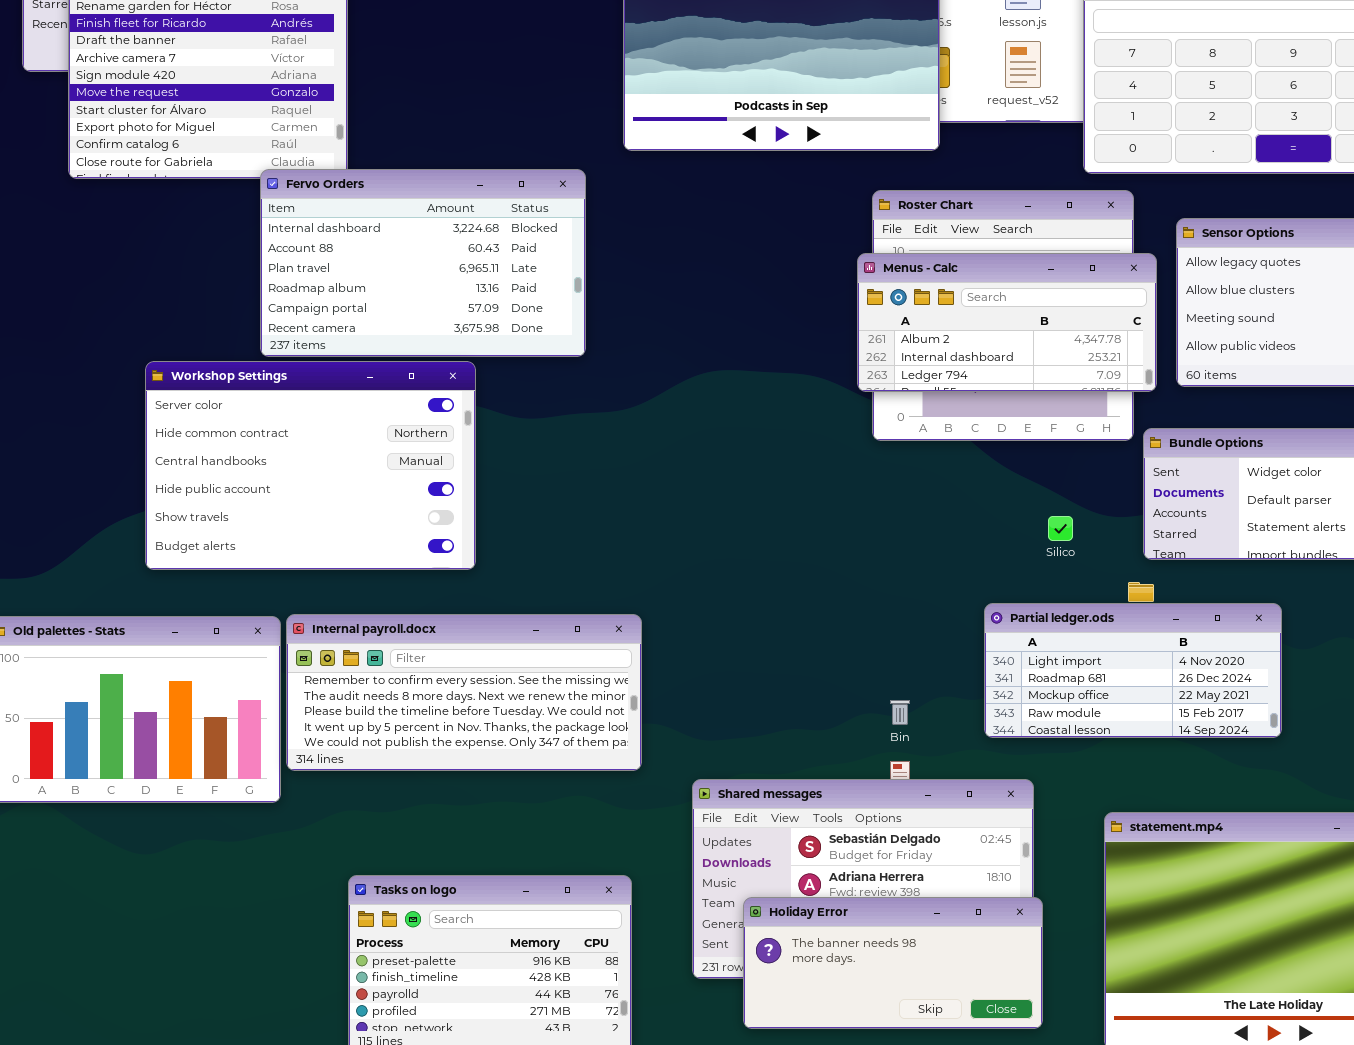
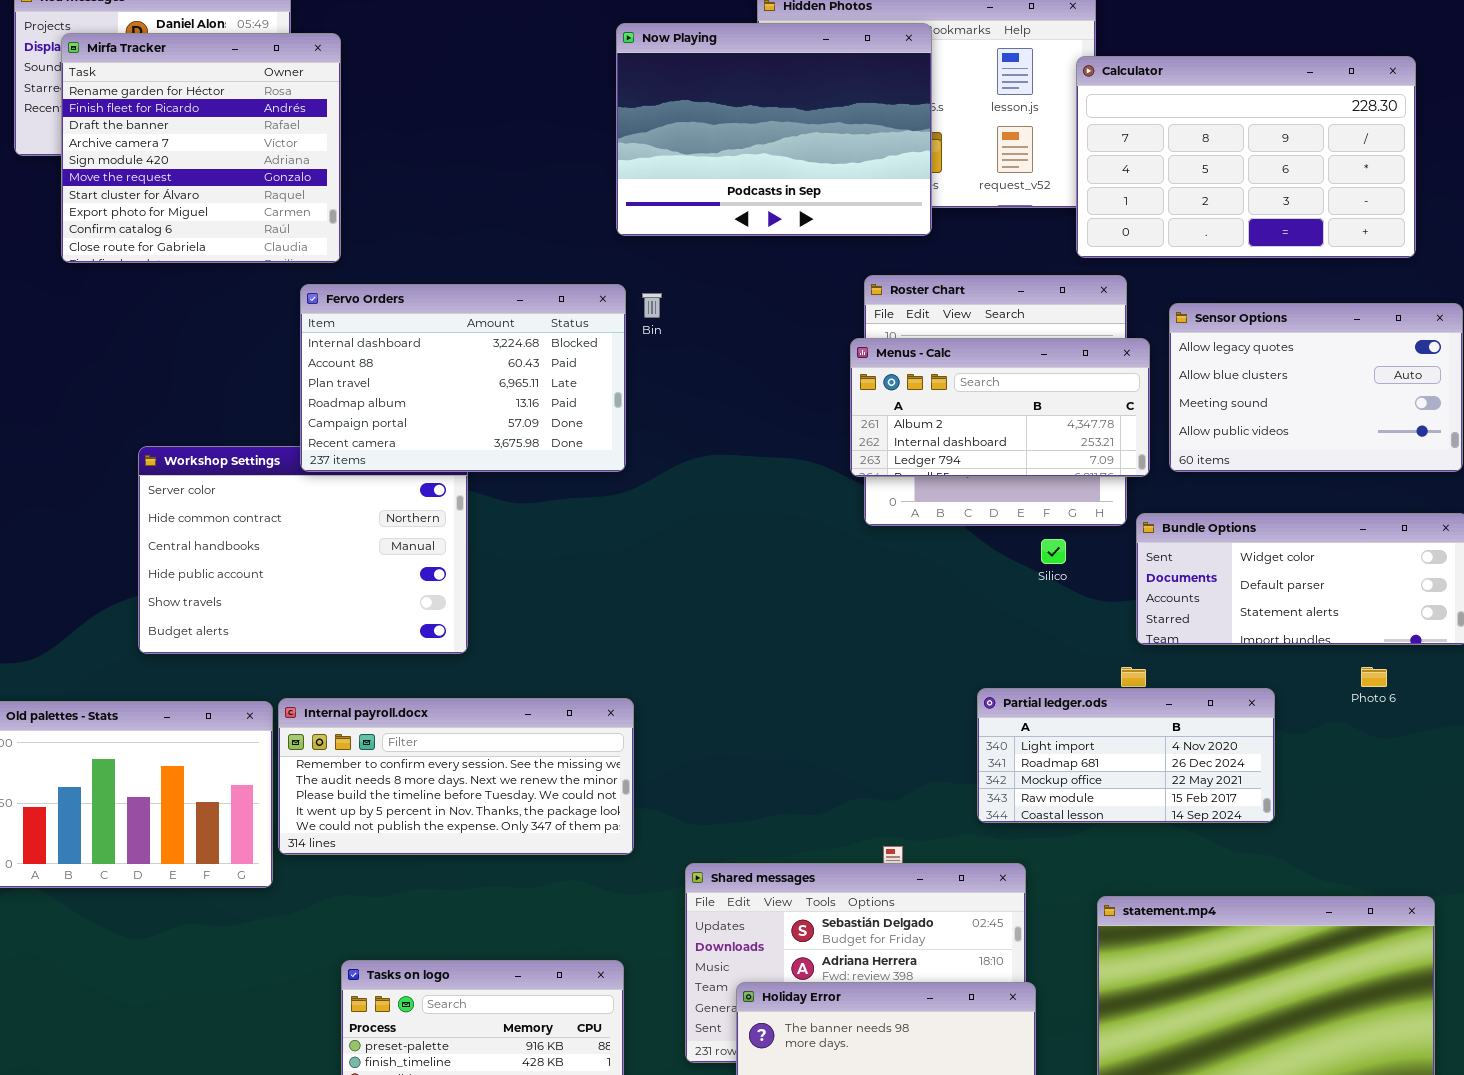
Fervo Orders: [260,169,586,357] -> [300,284,626,472], moved
Silico: [1048,516,1073,541] -> [1041,539,1066,564], moved
Bin: [890,700,910,725] -> [642,293,662,318], moved

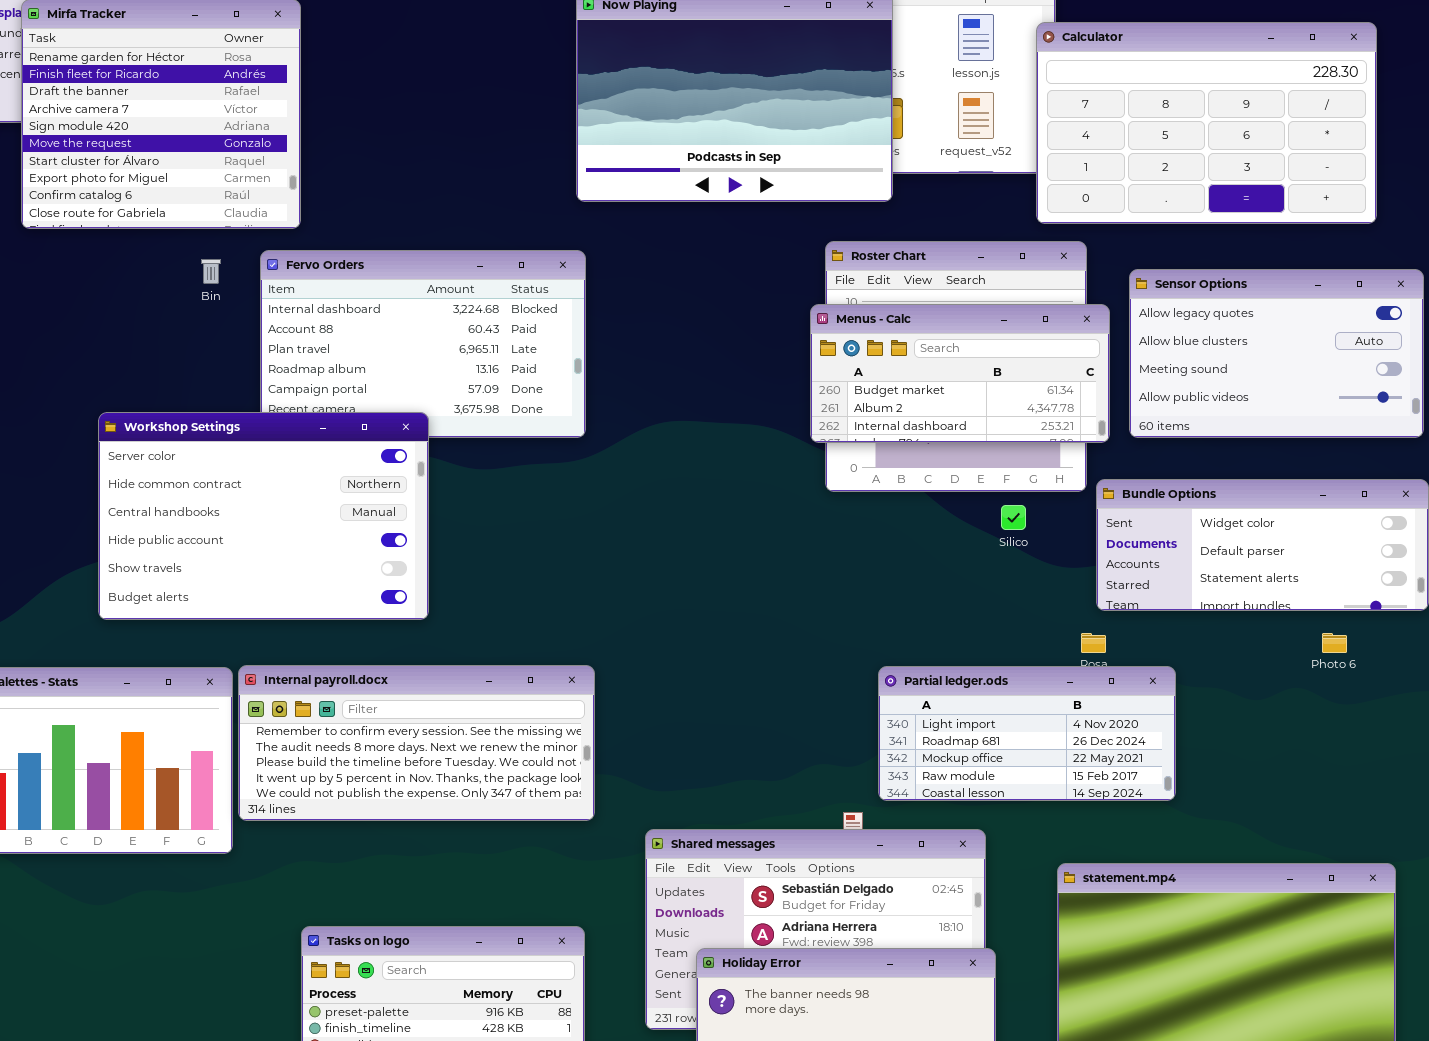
Bin: [642,293,662,318] -> [201,259,221,284], moved
Menus - Calc: [850,338,1150,477] -> [810,304,1110,443], scrolled up 1 row
Workshop Settings: [138,446,468,654] -> [98,412,429,620], raised
Partial ledger.ods: [977,688,1275,823] -> [878,666,1176,801], moved

